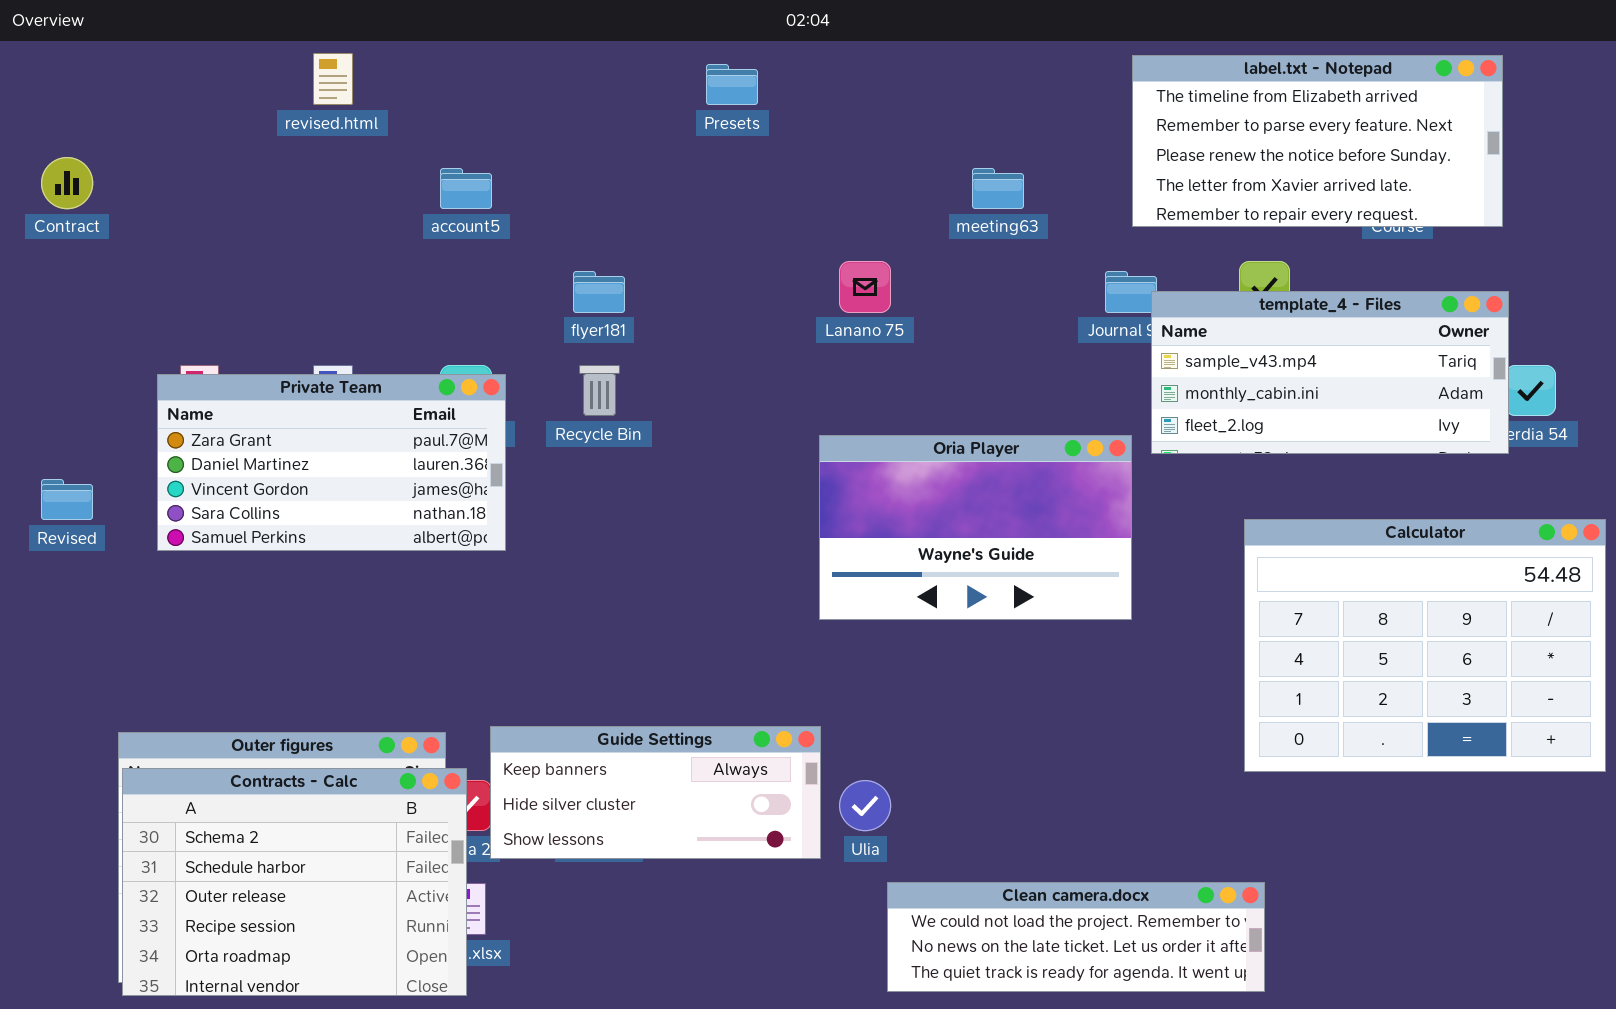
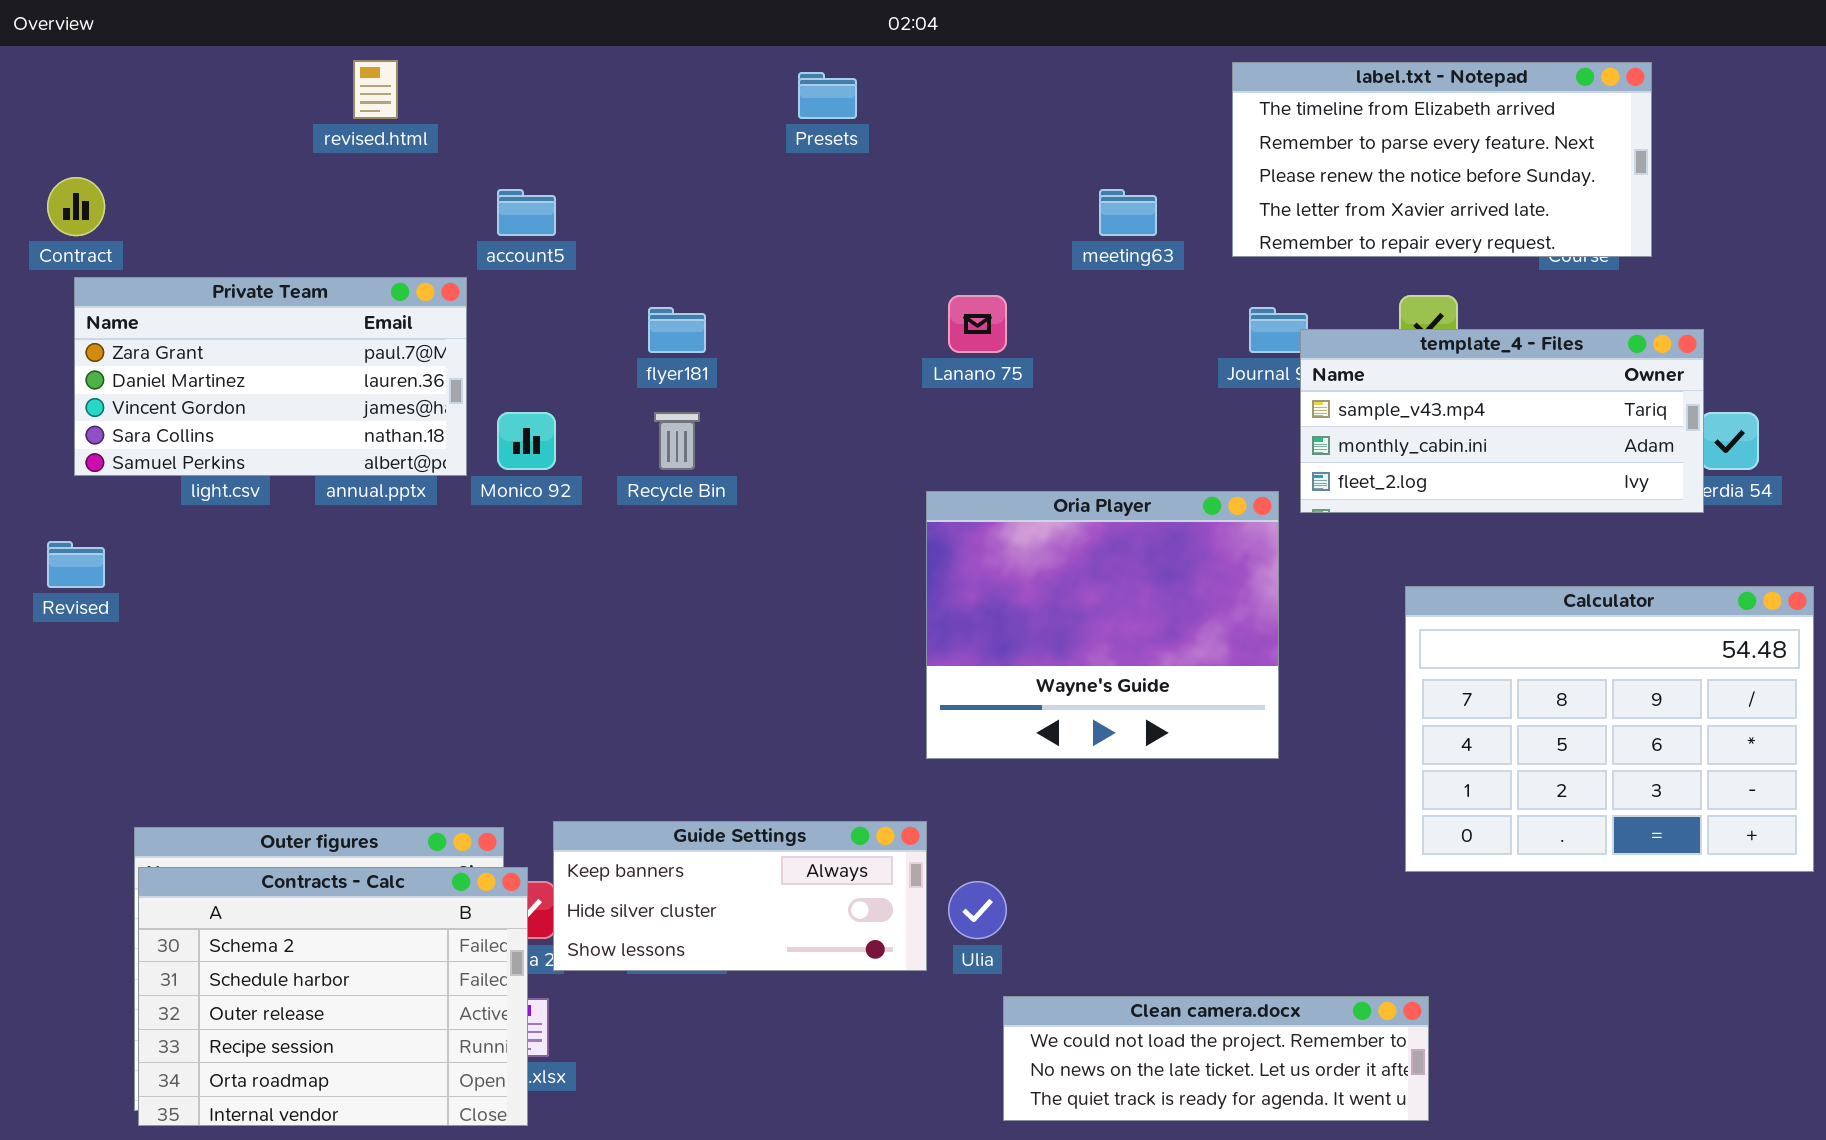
label.txt - Notepad: [1132,55,1503,227] -> [1232,62,1652,257], moved
Private Team: [157,374,506,551] -> [74,277,467,476], moved
Oria Player: [819,435,1132,620] -> [926,491,1279,759], resized

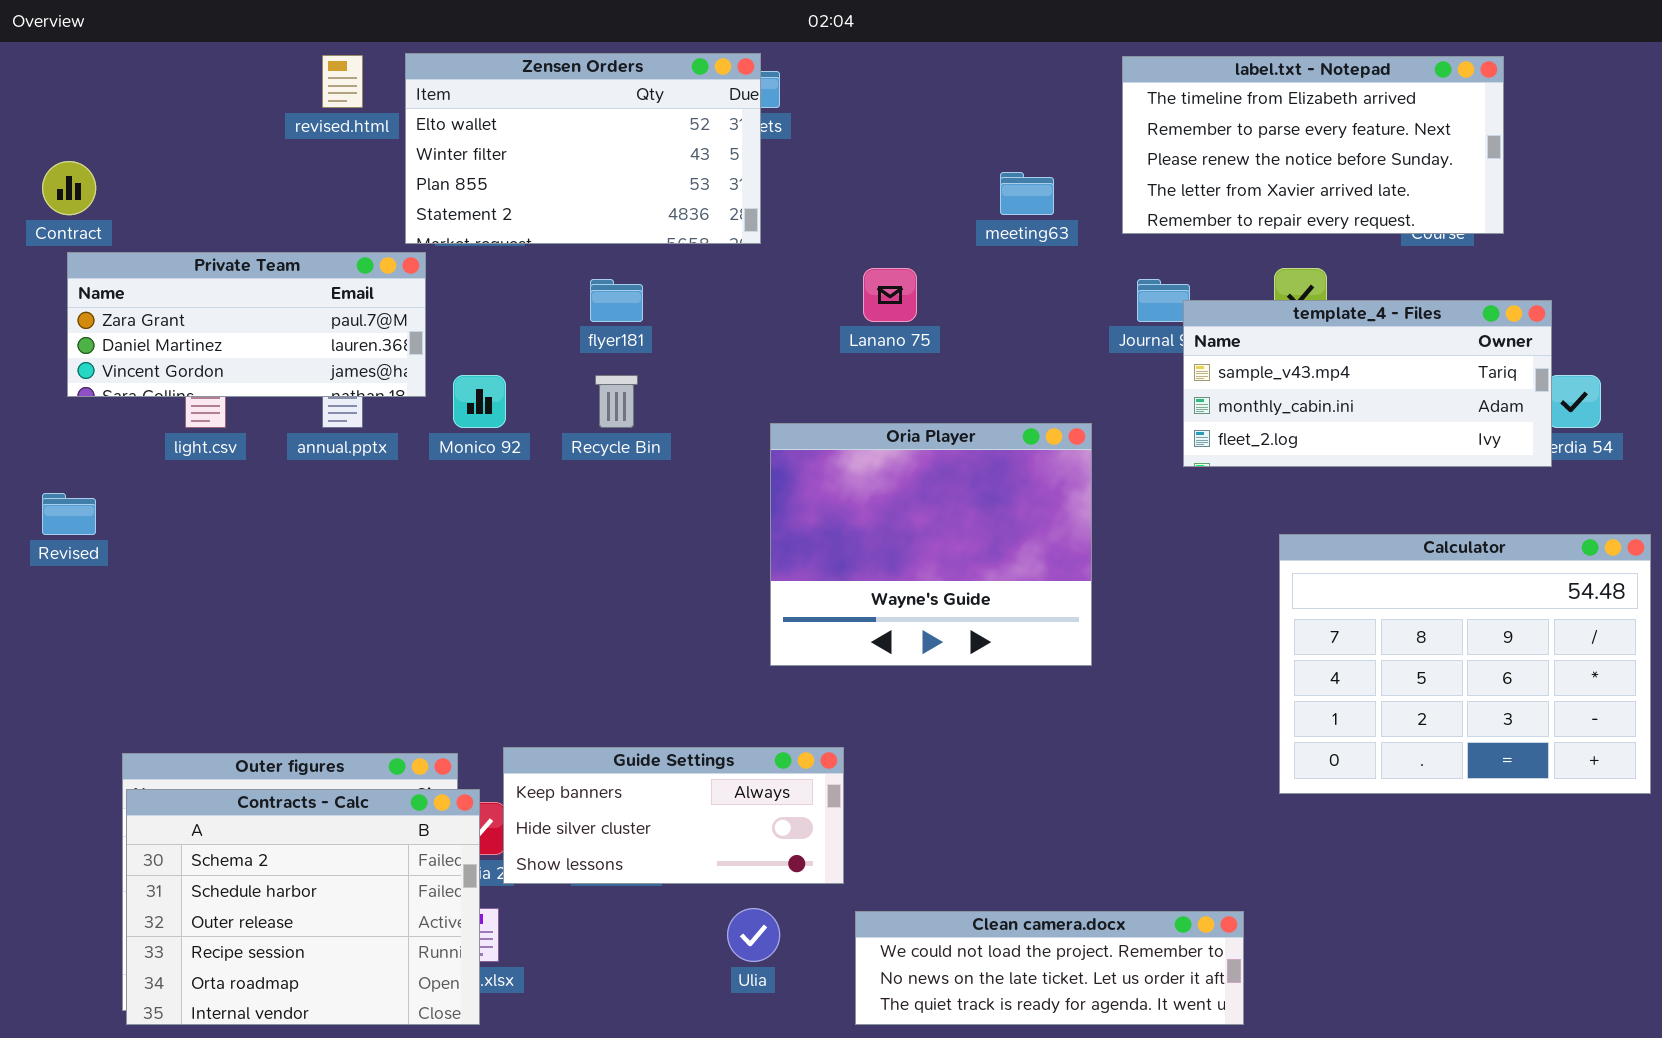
Zensen Orders: none -> [405,53,761,244], opened
Private Team: [74,277,467,476] -> [67,252,426,397], resized
Oria Player: [926,491,1279,759] -> [770,423,1092,666], moved
Ulia: [948,881,1007,939] -> [727,908,780,962], moved
Clean camera.docx: [1003,996,1429,1121] -> [855,911,1244,1025], moved

